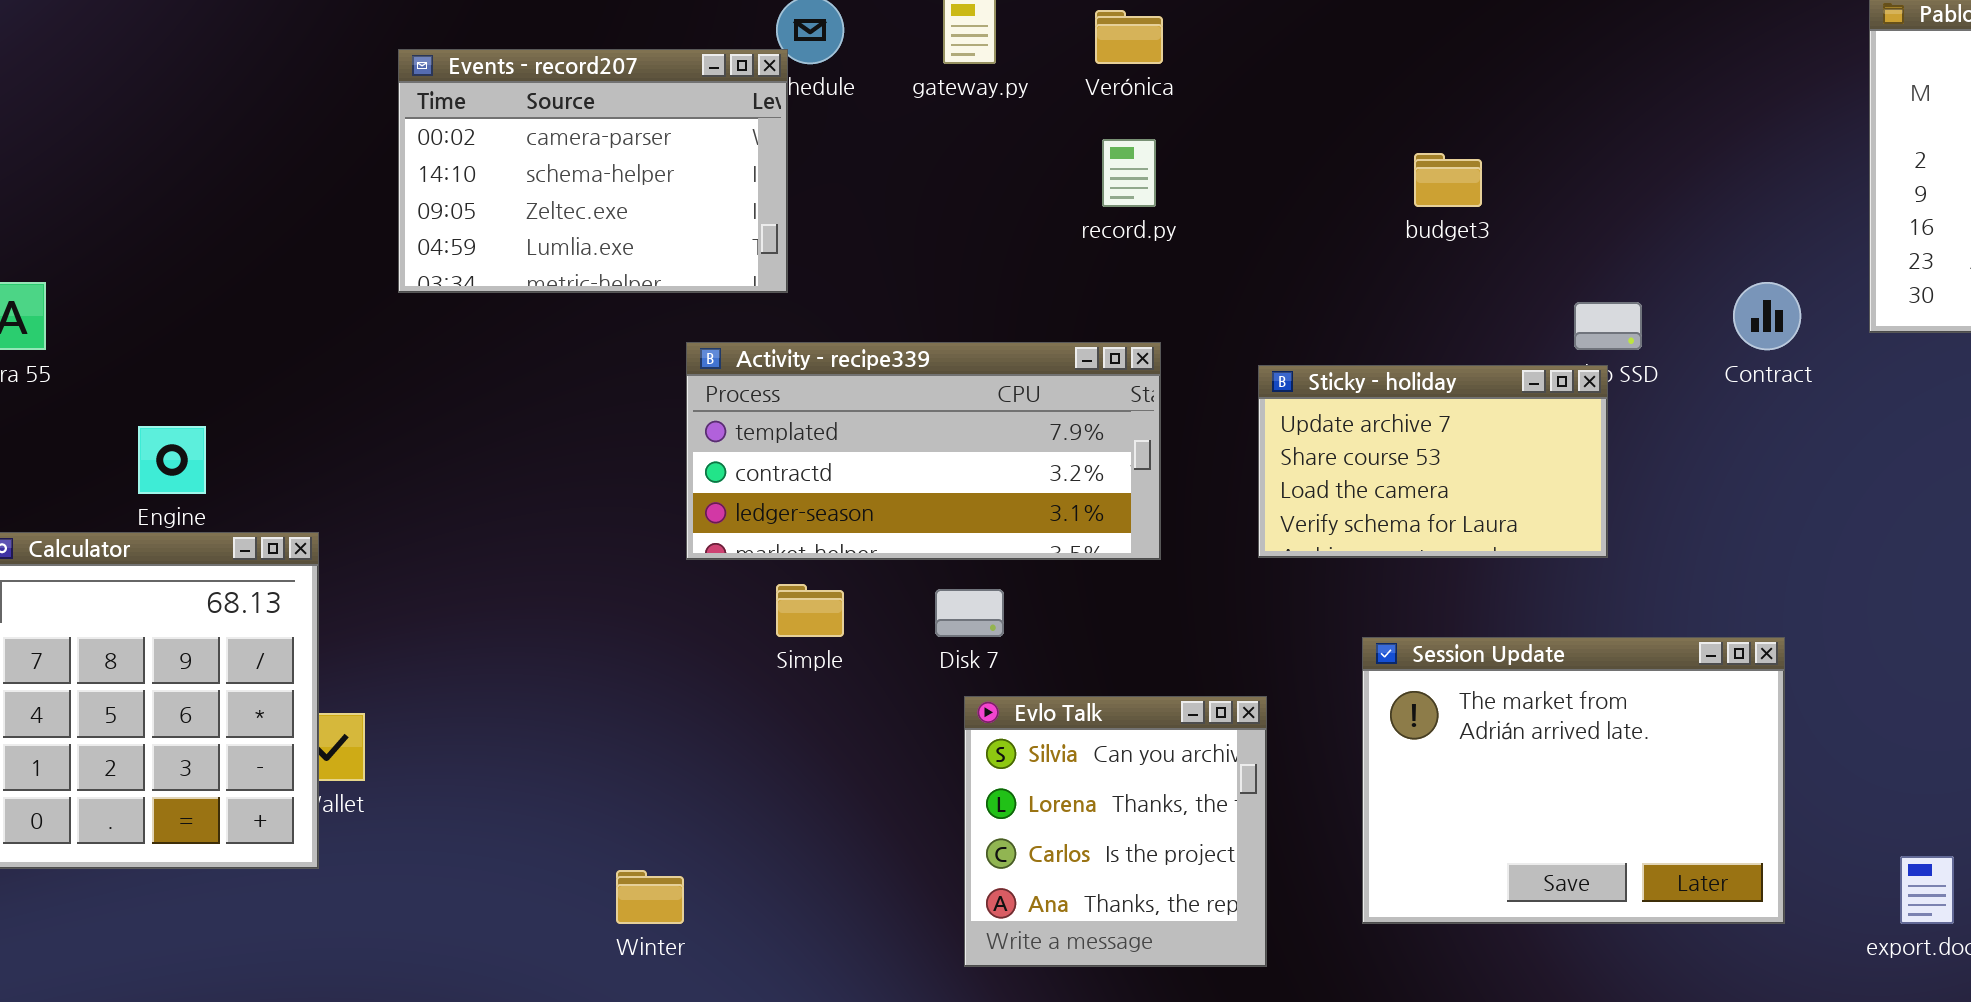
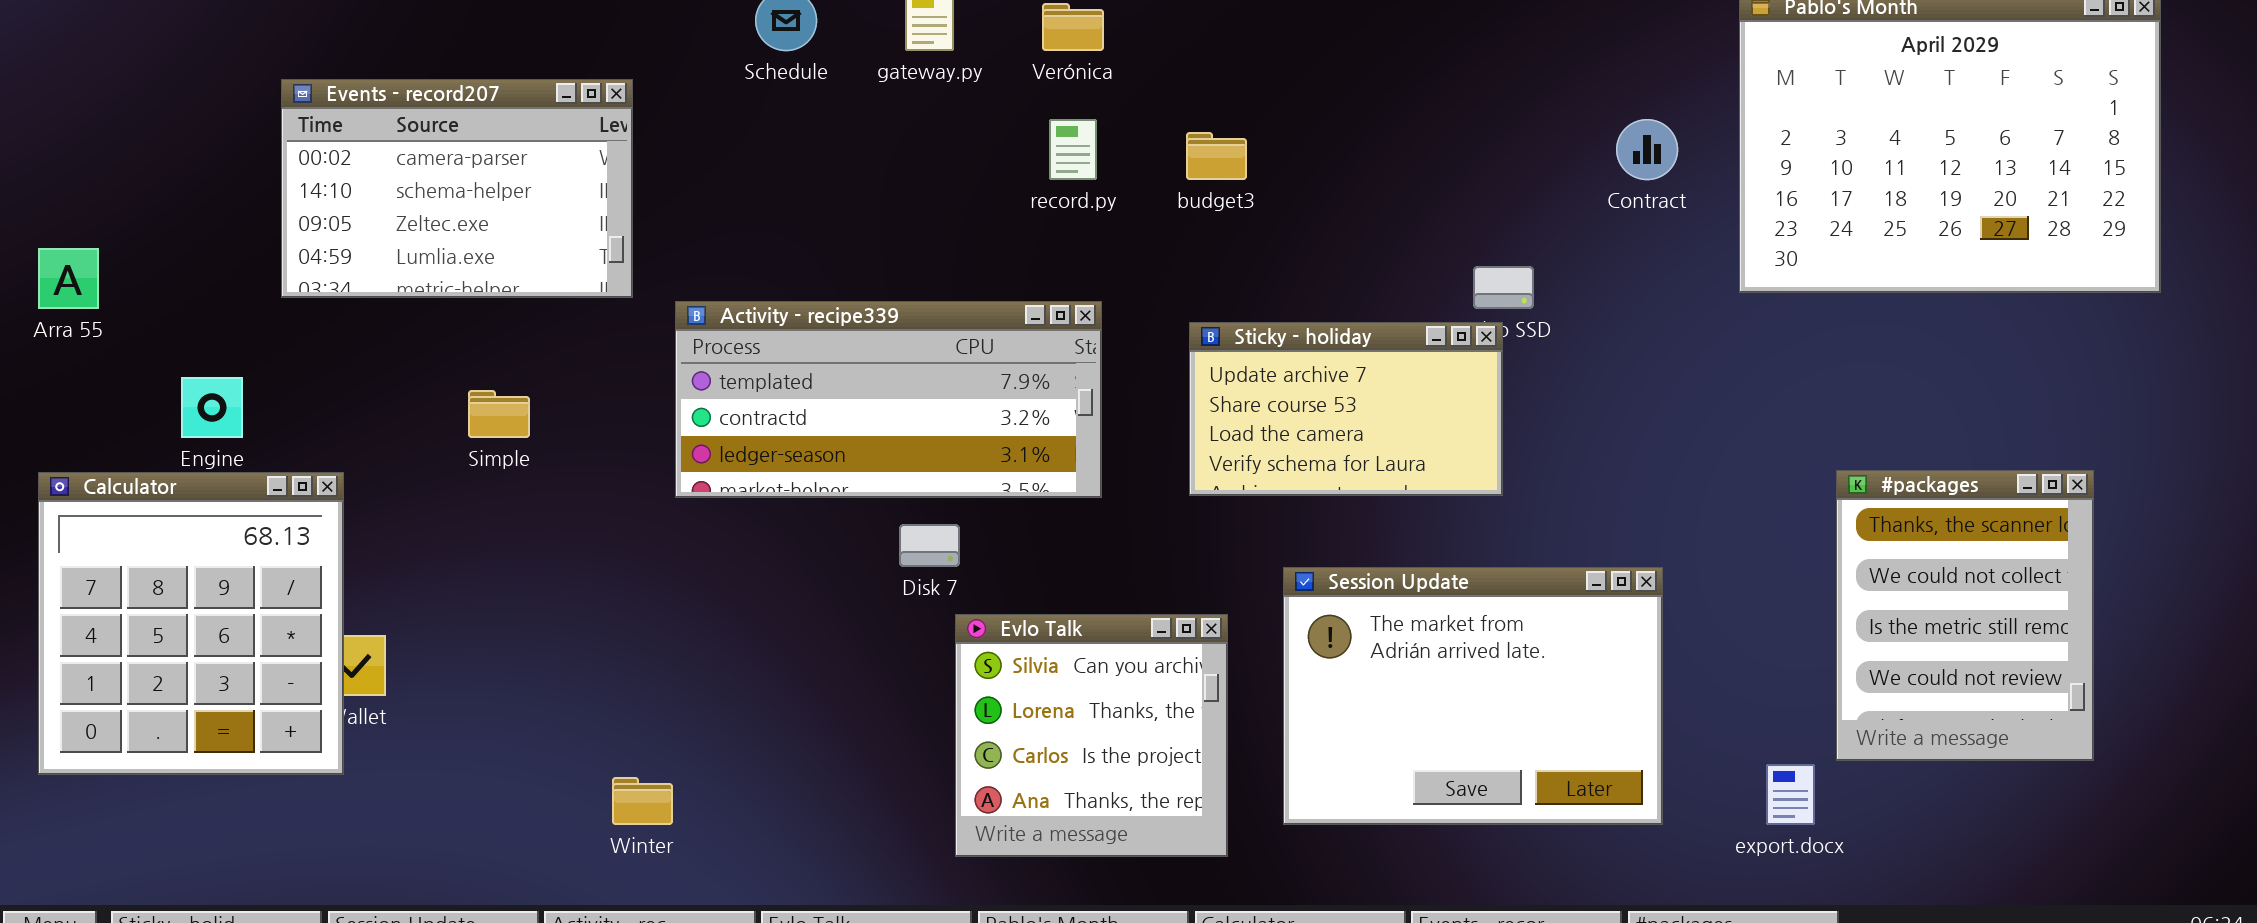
Events - record207: [398,49,788,293] -> [281,79,633,298], moved
budget3: [1414,153,1482,207] -> [1186,132,1247,180], moved
Contract: [1733,282,1801,350] -> [1616,119,1678,180], moved
Simple: [776,584,844,637] -> [468,390,530,438], moved
Evlo Talk: [964,696,1267,967] -> [955,614,1228,857], moved

